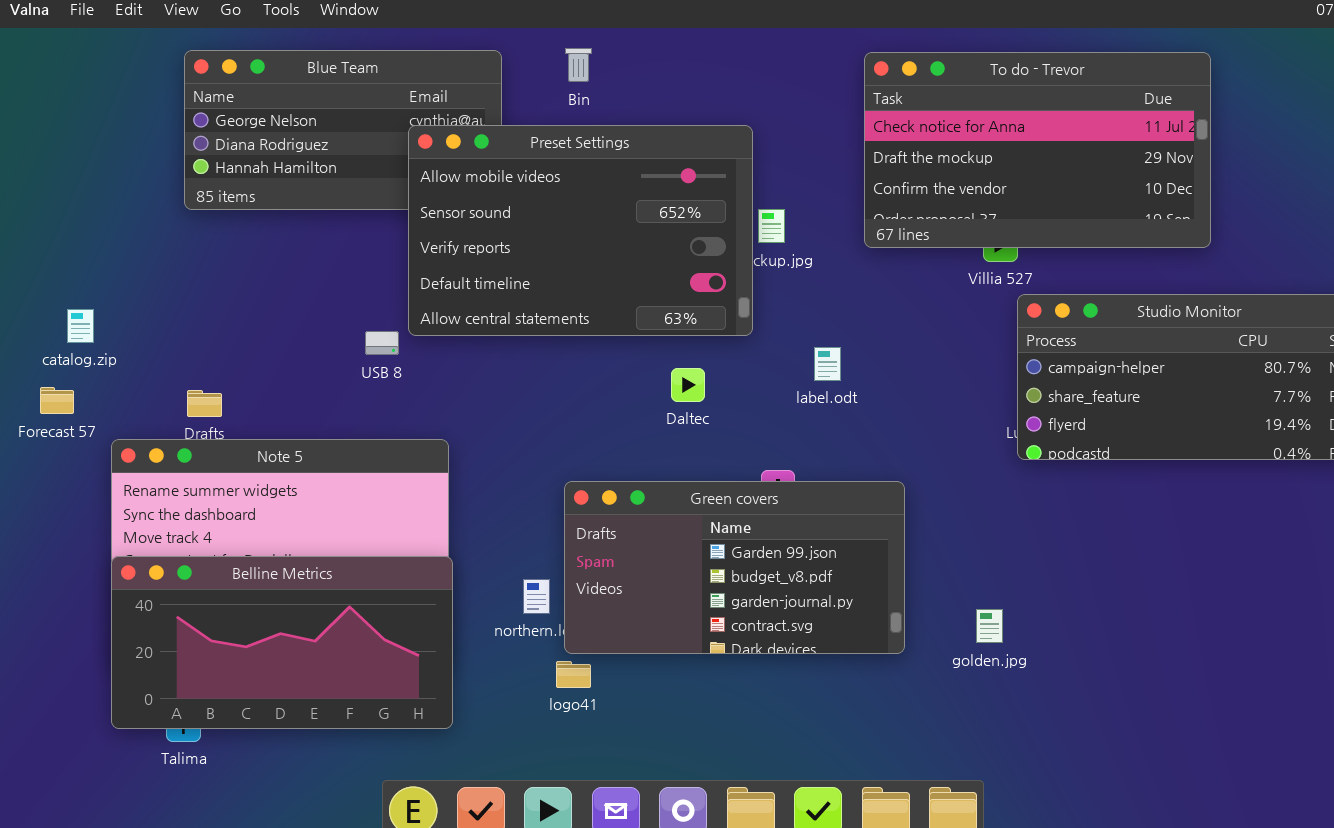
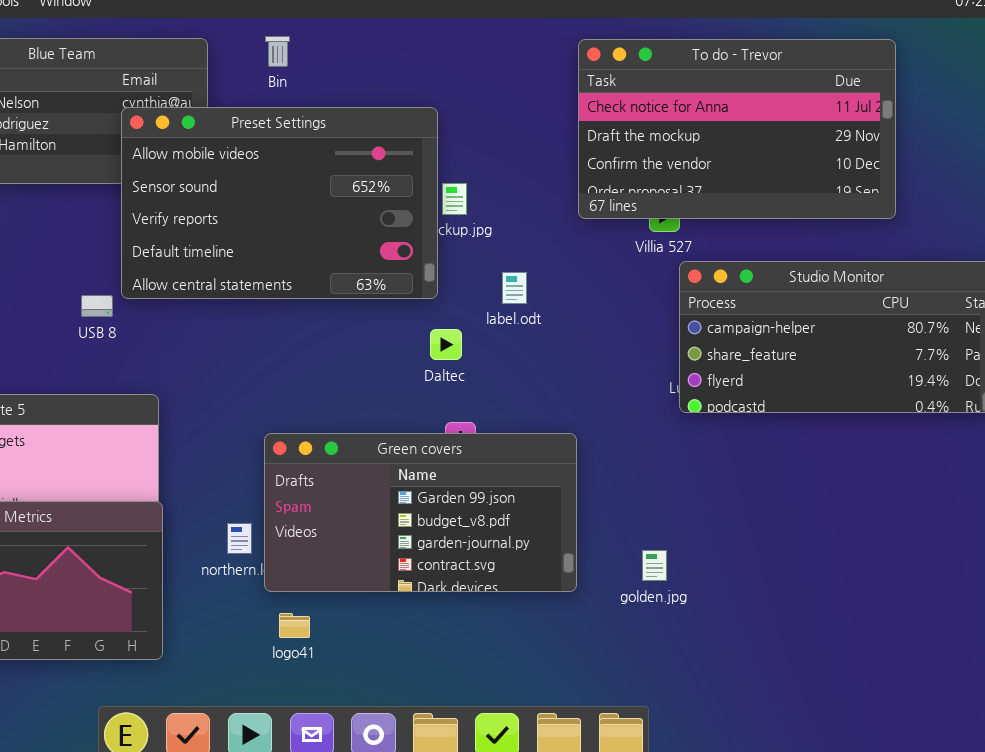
To do - Trevor: [864,52,1211,248] -> [578,39,896,219], moved
label.odt: [814,347,841,381] -> [502,272,527,304], moved
Daltec: [671,368,705,402] -> [430,329,462,360], moved
logo41: [556,661,591,688] -> [279,613,310,638], moved

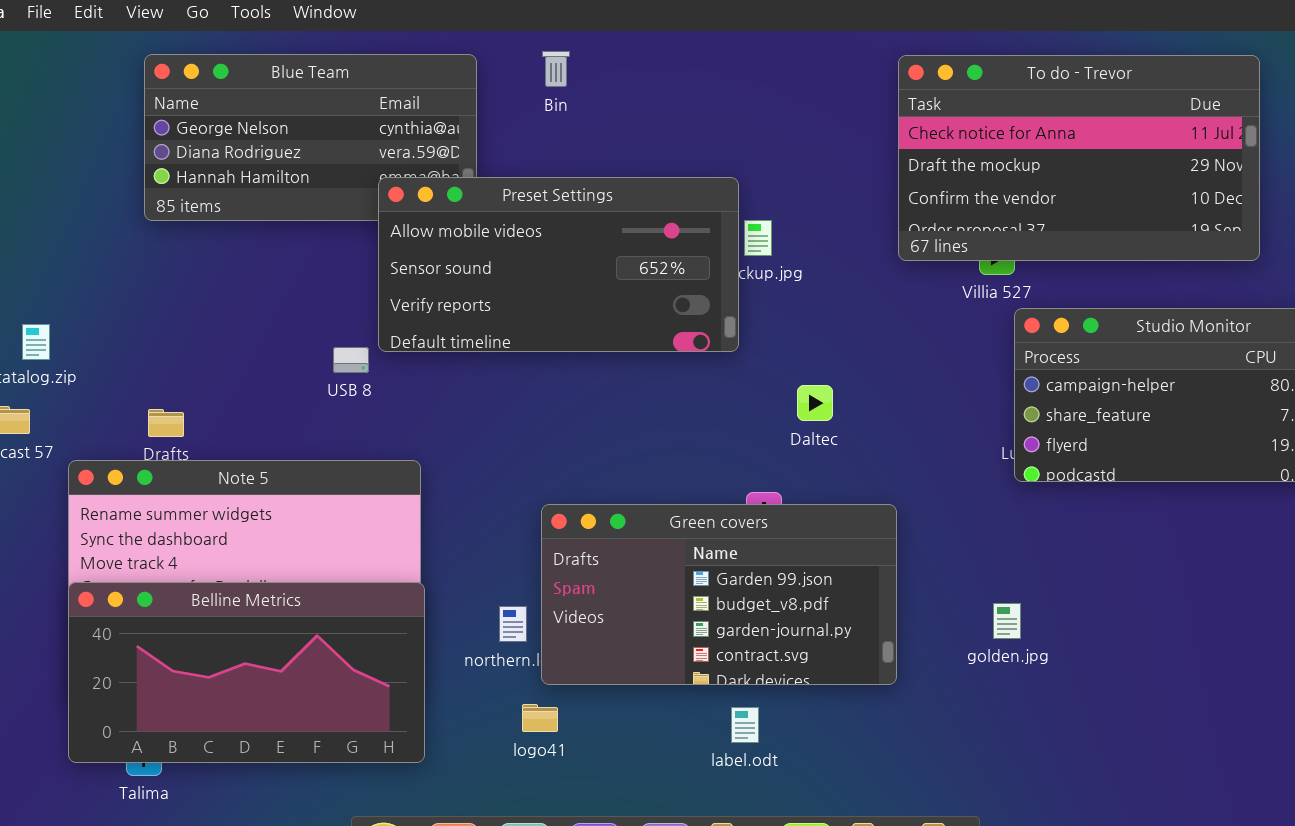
Preset Settings: [121,107,438,299] -> [378,177,739,352], resized
label.odt: [502,272,527,304] -> [731,707,759,743], moved
Daltec: [430,329,462,360] -> [797,385,833,421], moved
golden.jpg: [642,550,667,581] -> [993,603,1021,639], moved
logo41: [279,613,310,638] -> [522,704,558,732], moved

